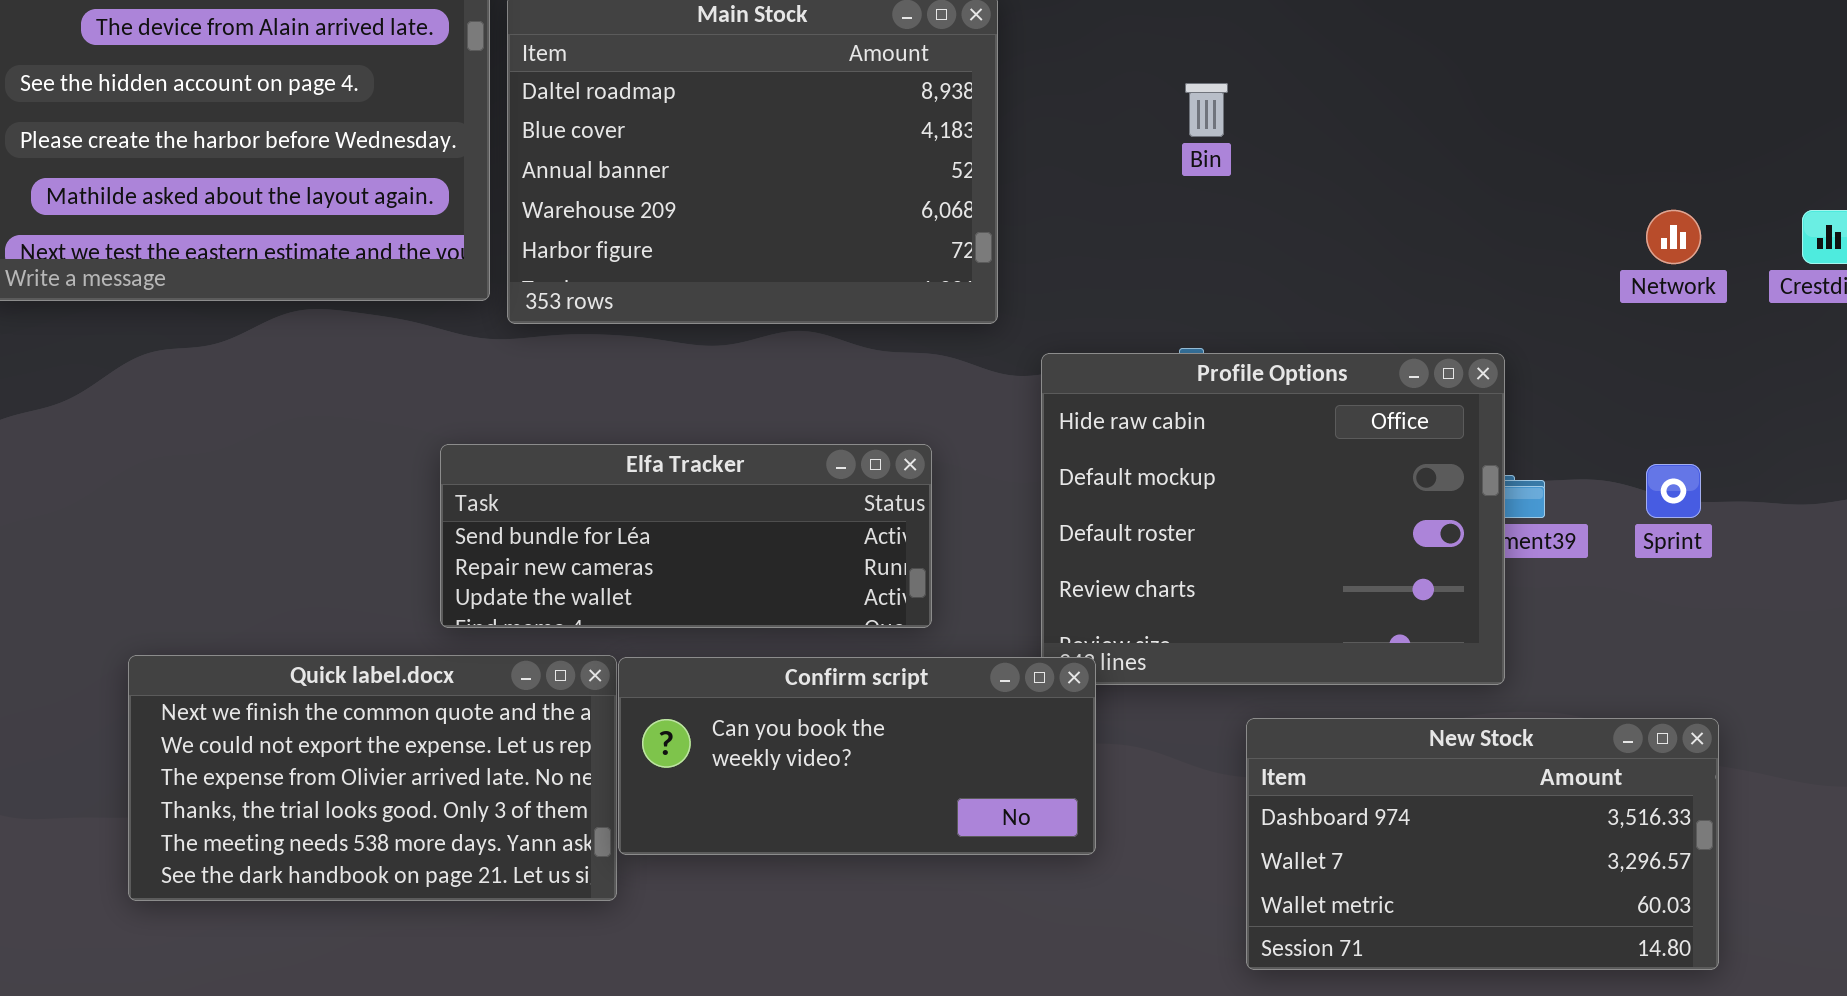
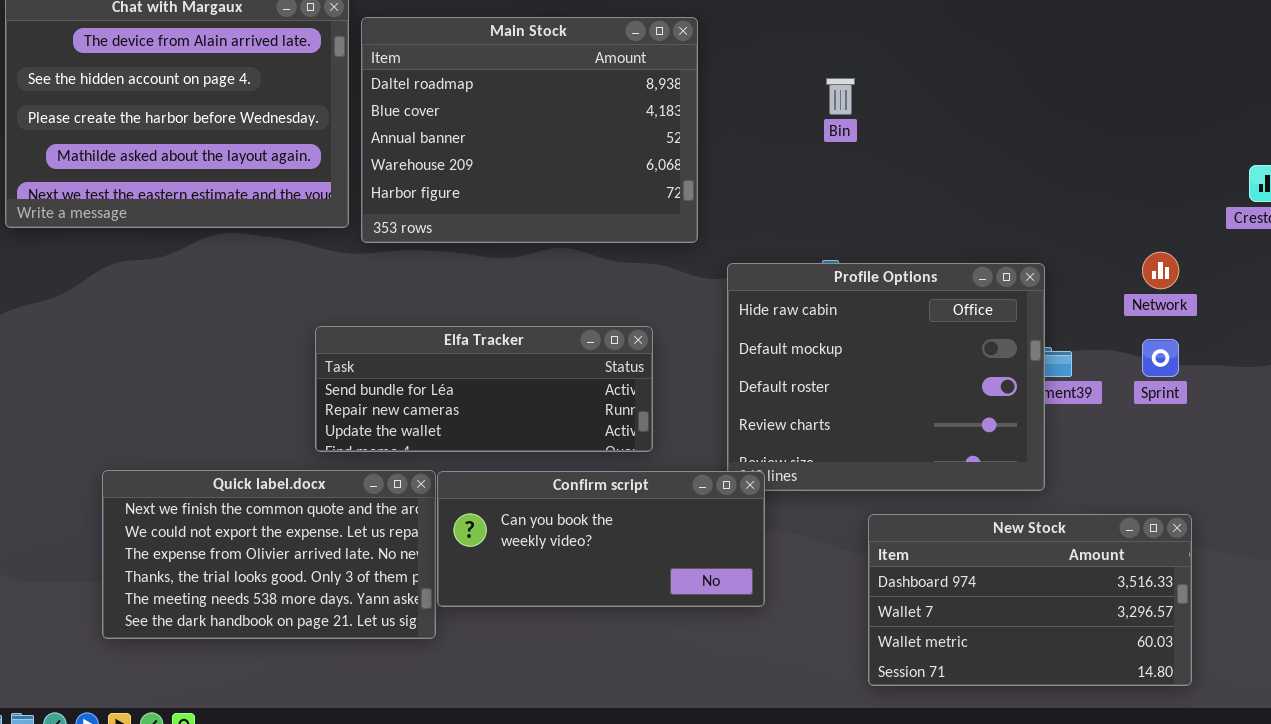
Network: [1646,210,1701,264] -> [1142,252,1179,289], moved

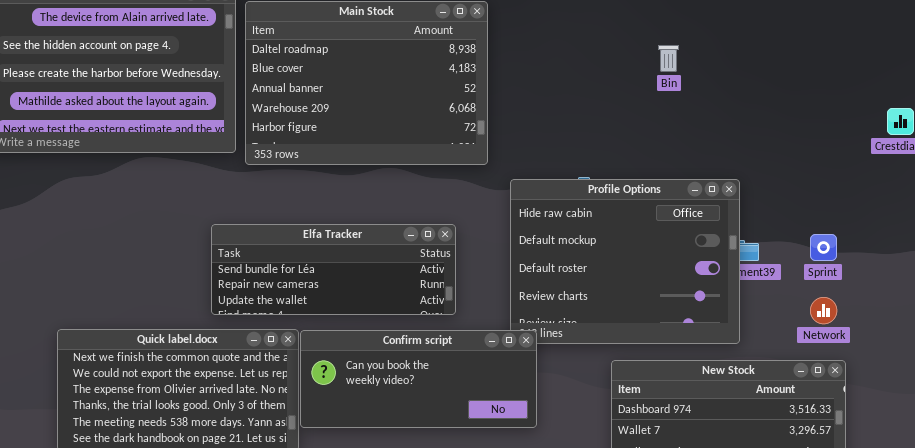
Bin: [826,78,855,115] -> [658,45,679,72], moved
Network: [1142,252,1179,289] -> [810,297,837,324], moved

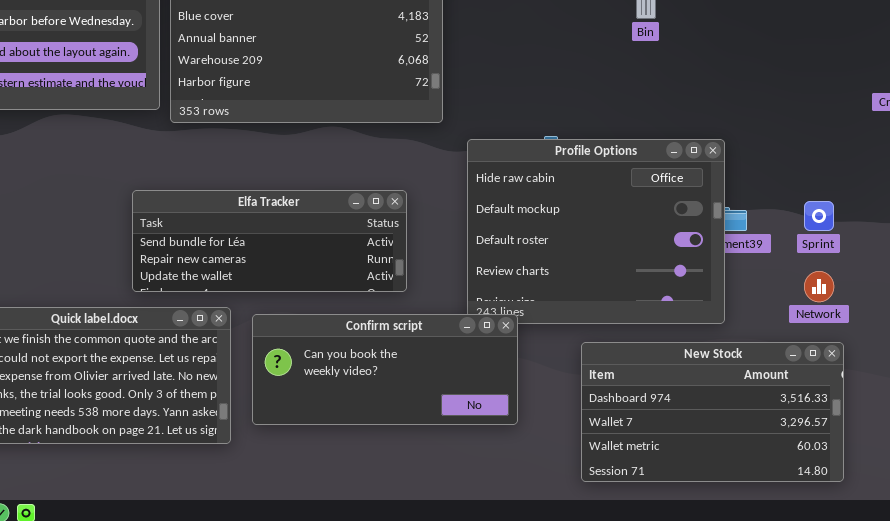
Confirm script: [300,330,537,428] -> [252,314,518,425], moved

